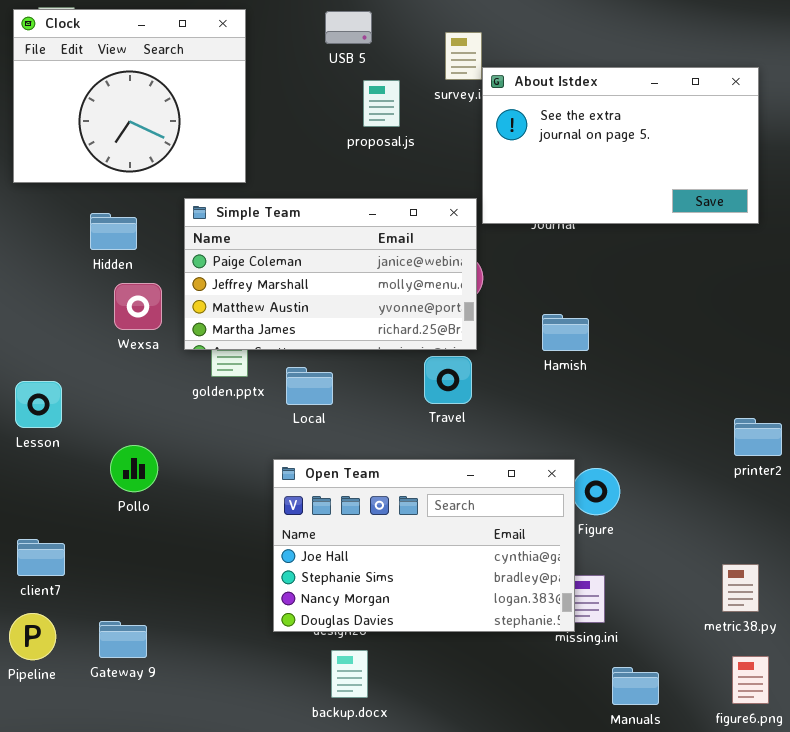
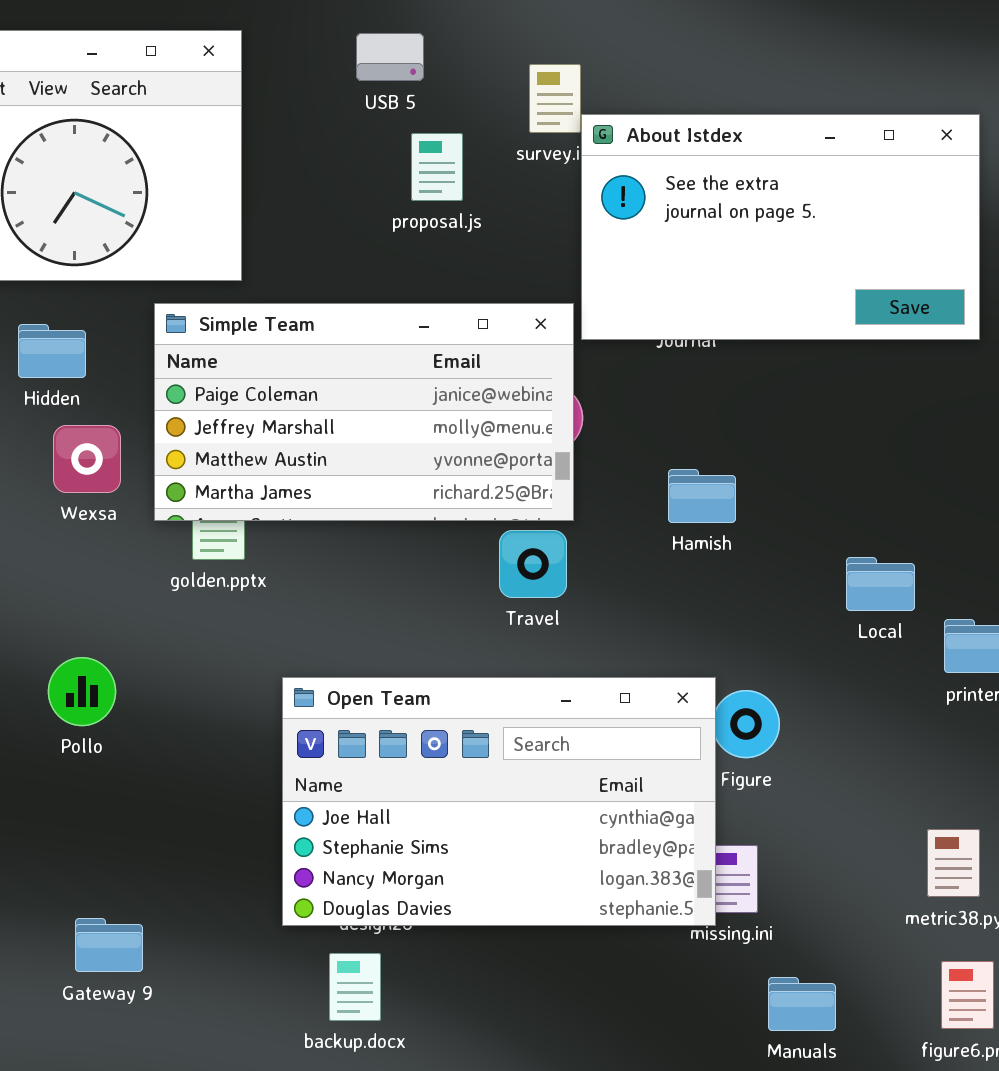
Local: [286,367,333,405] -> [846,557,915,611], moved
Gateway 9: [99,621,147,658] -> [75,918,143,972], moved
backup.docx: [331,650,368,698] -> [329,953,381,1021], moved

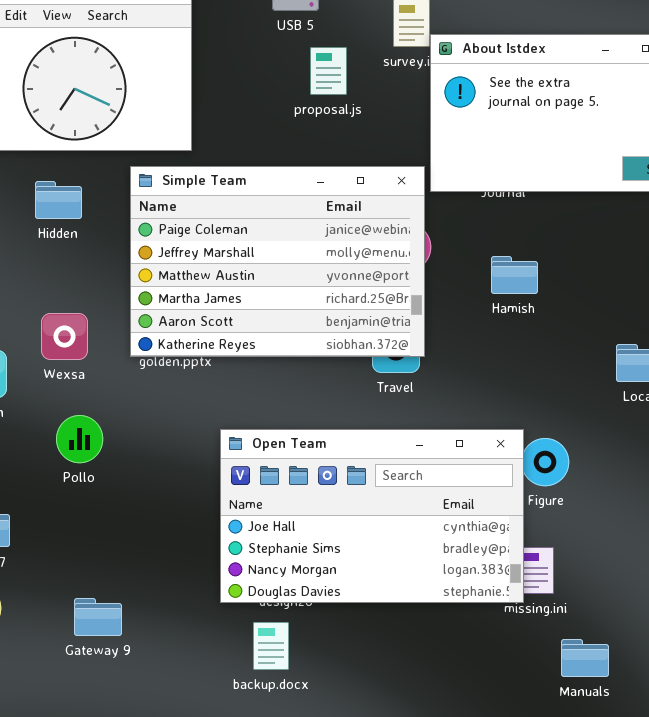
Simple Team: [154,303,574,521] -> [130,166,425,357], resized
Wexsa: [53,425,121,493] -> [41,313,88,360], moved
Hamish: [668,469,736,523] -> [491,256,538,294], moved

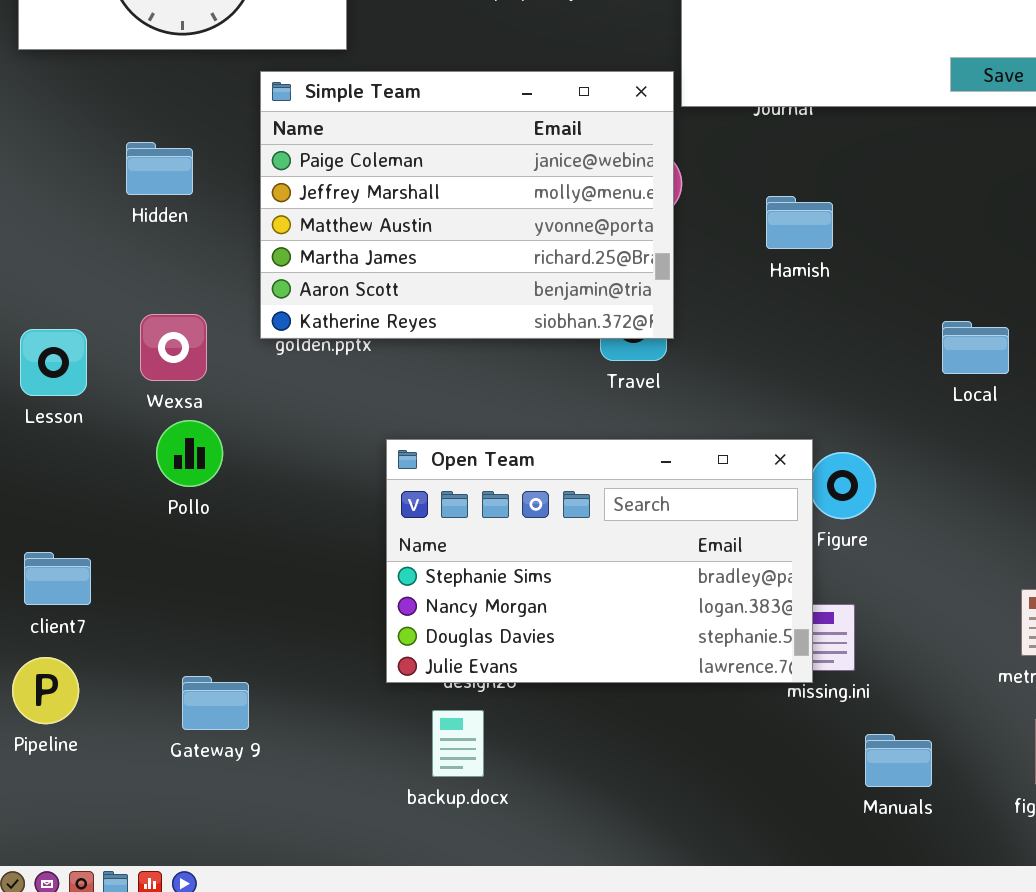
Hidden: [35,181,82,219] -> [126,142,193,195], moved
Wexsa: [41,313,88,360] -> [140,314,207,381], moved
Open Team: [220,429,524,603] -> [386,439,813,683], scrolled down 1 row

